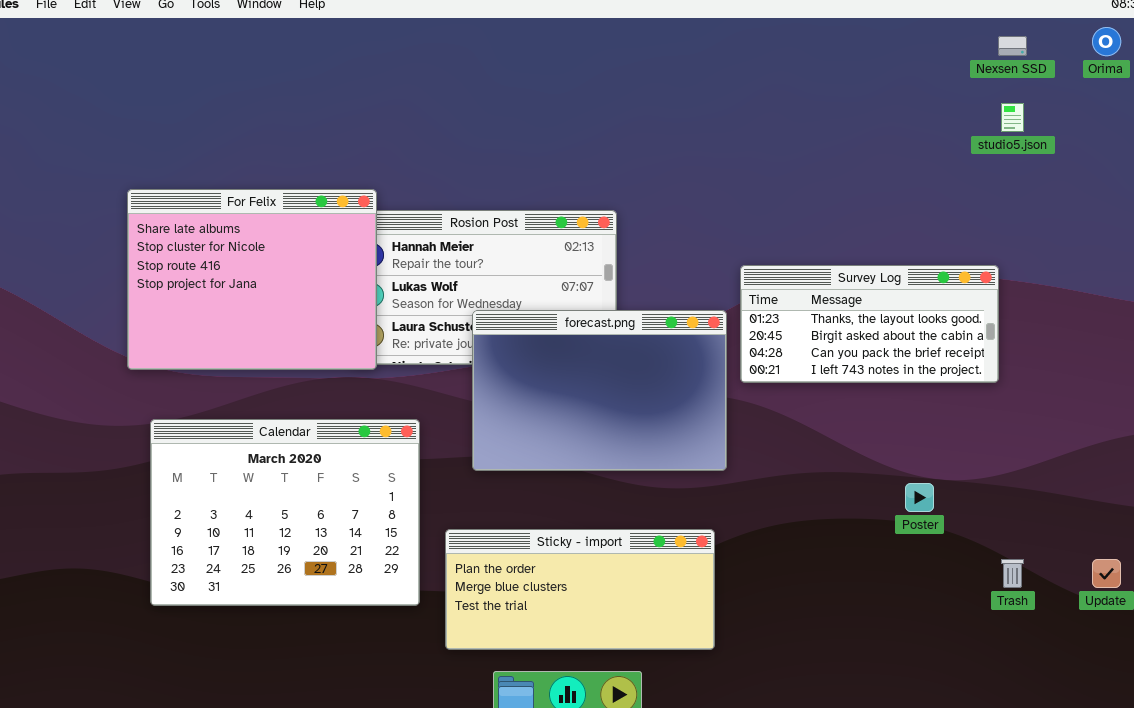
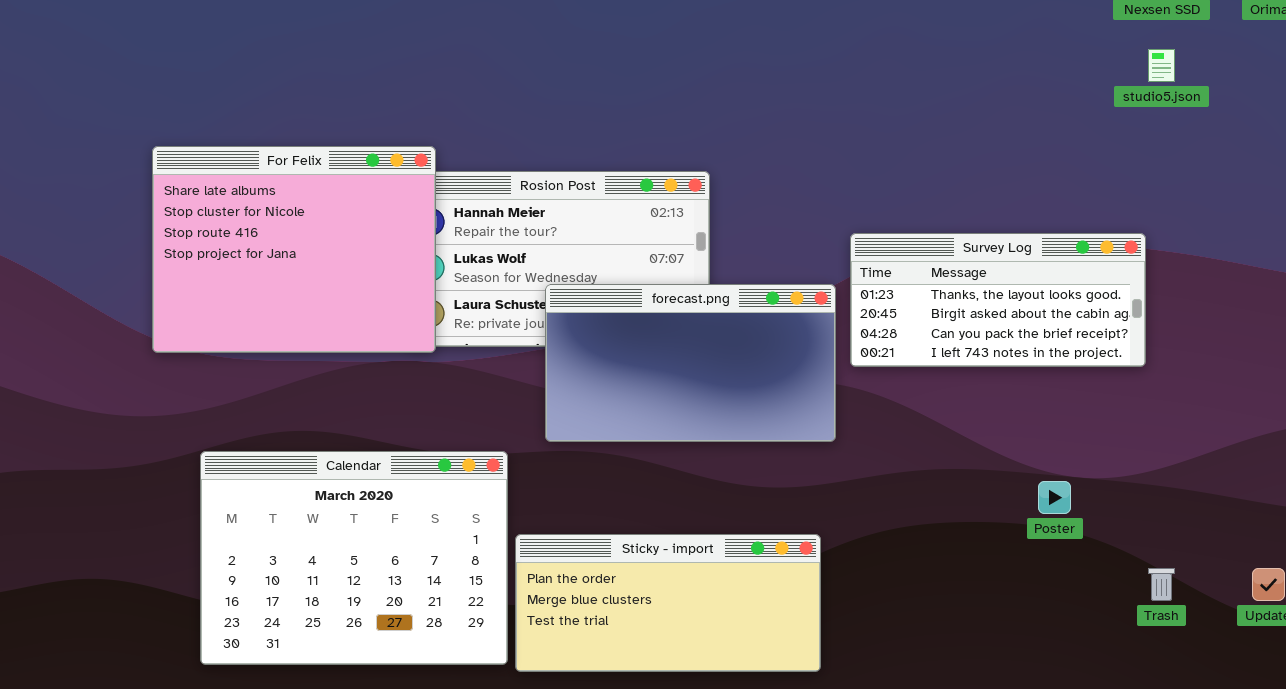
forecast.png: [472,310,727,471] -> [545,284,836,442], resized
Calendar: [150,419,420,606] -> [200,451,508,665], moved

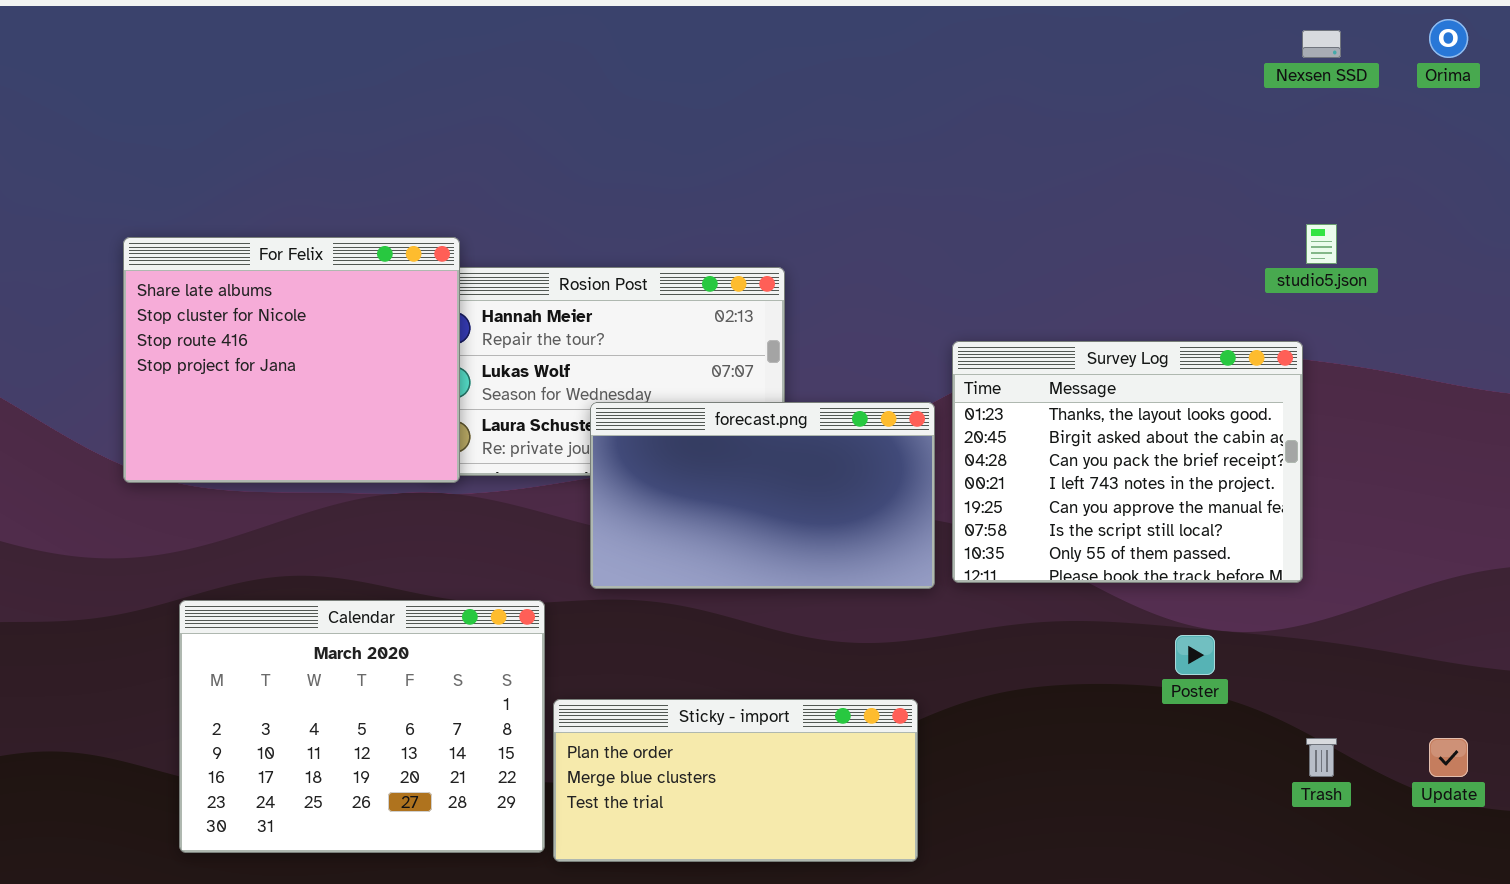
studio5.json: [1148,49,1175,82] -> [1306,224,1337,264], moved
Survey Log: [850,233,1146,367] -> [952,341,1303,583], resized

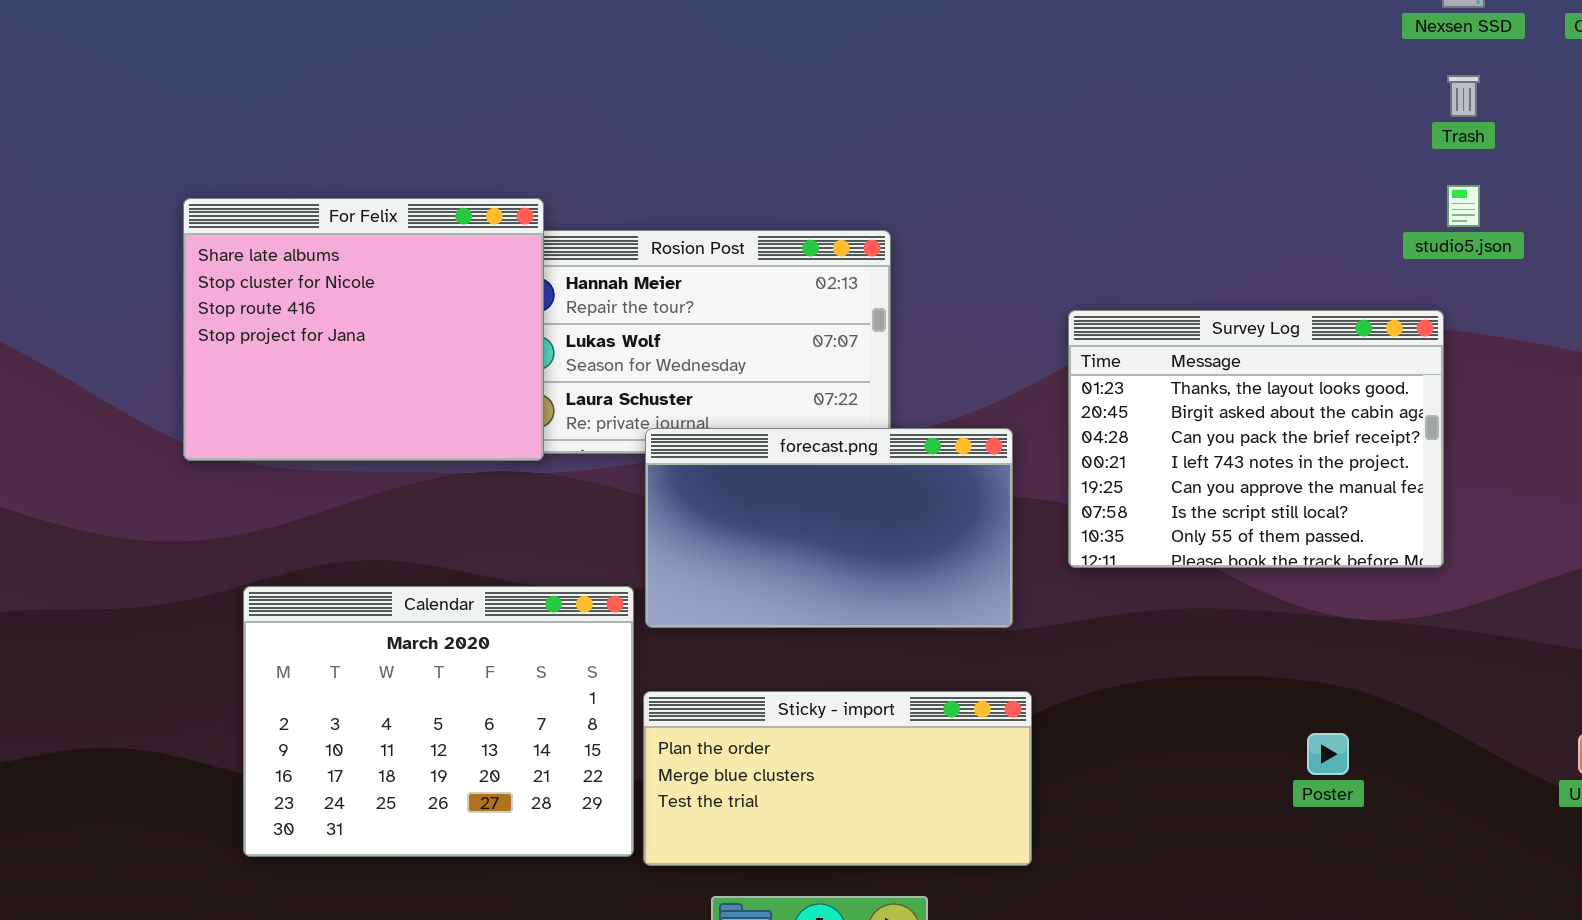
forecast.png: [590,402,935,589] -> [645,428,1013,628], moved
Poster: [1175,635,1215,675] -> [1307,733,1349,775], moved
Trash: [1306,738,1337,777] -> [1447,75,1480,117], moved

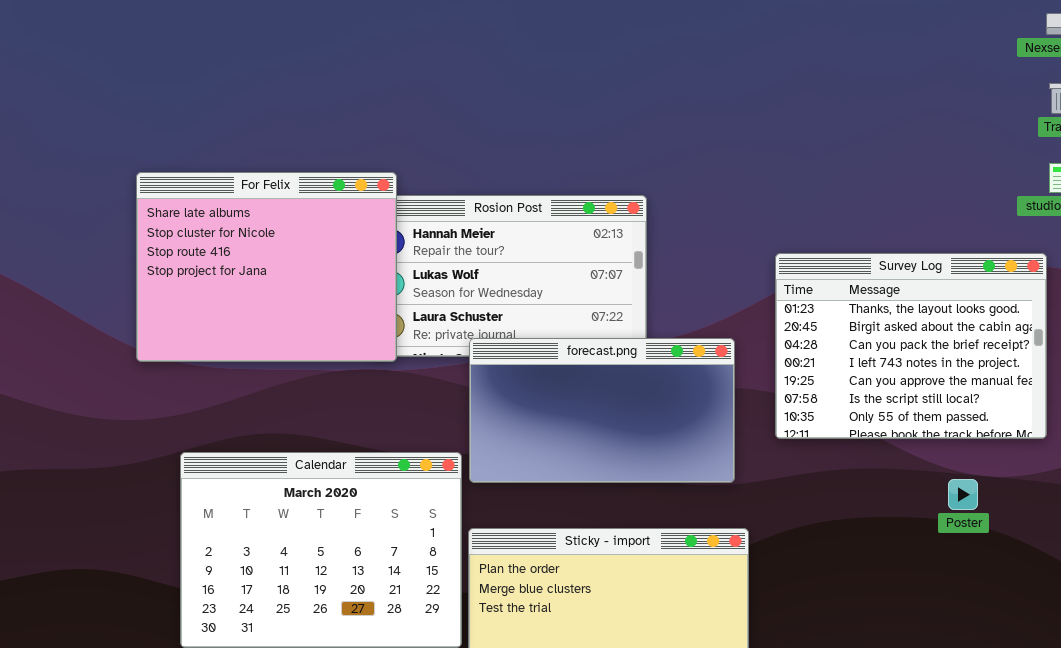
Poster: [1307,733,1349,775] -> [948,479,978,510], moved

